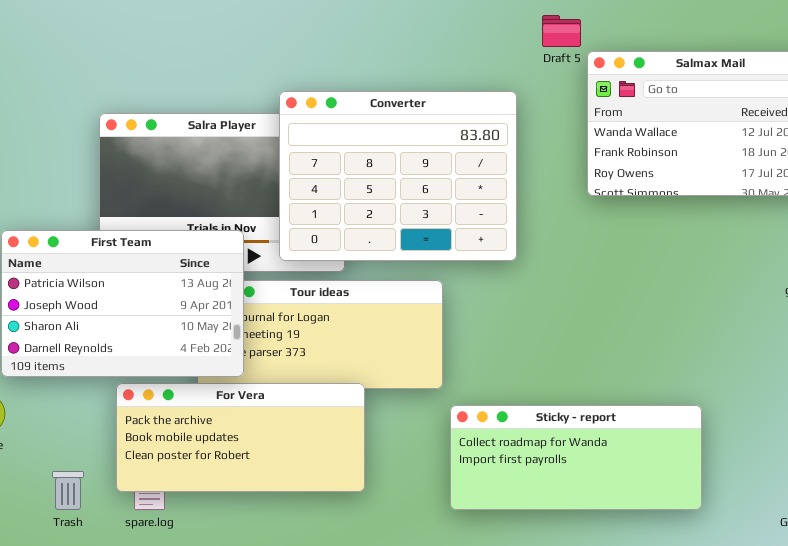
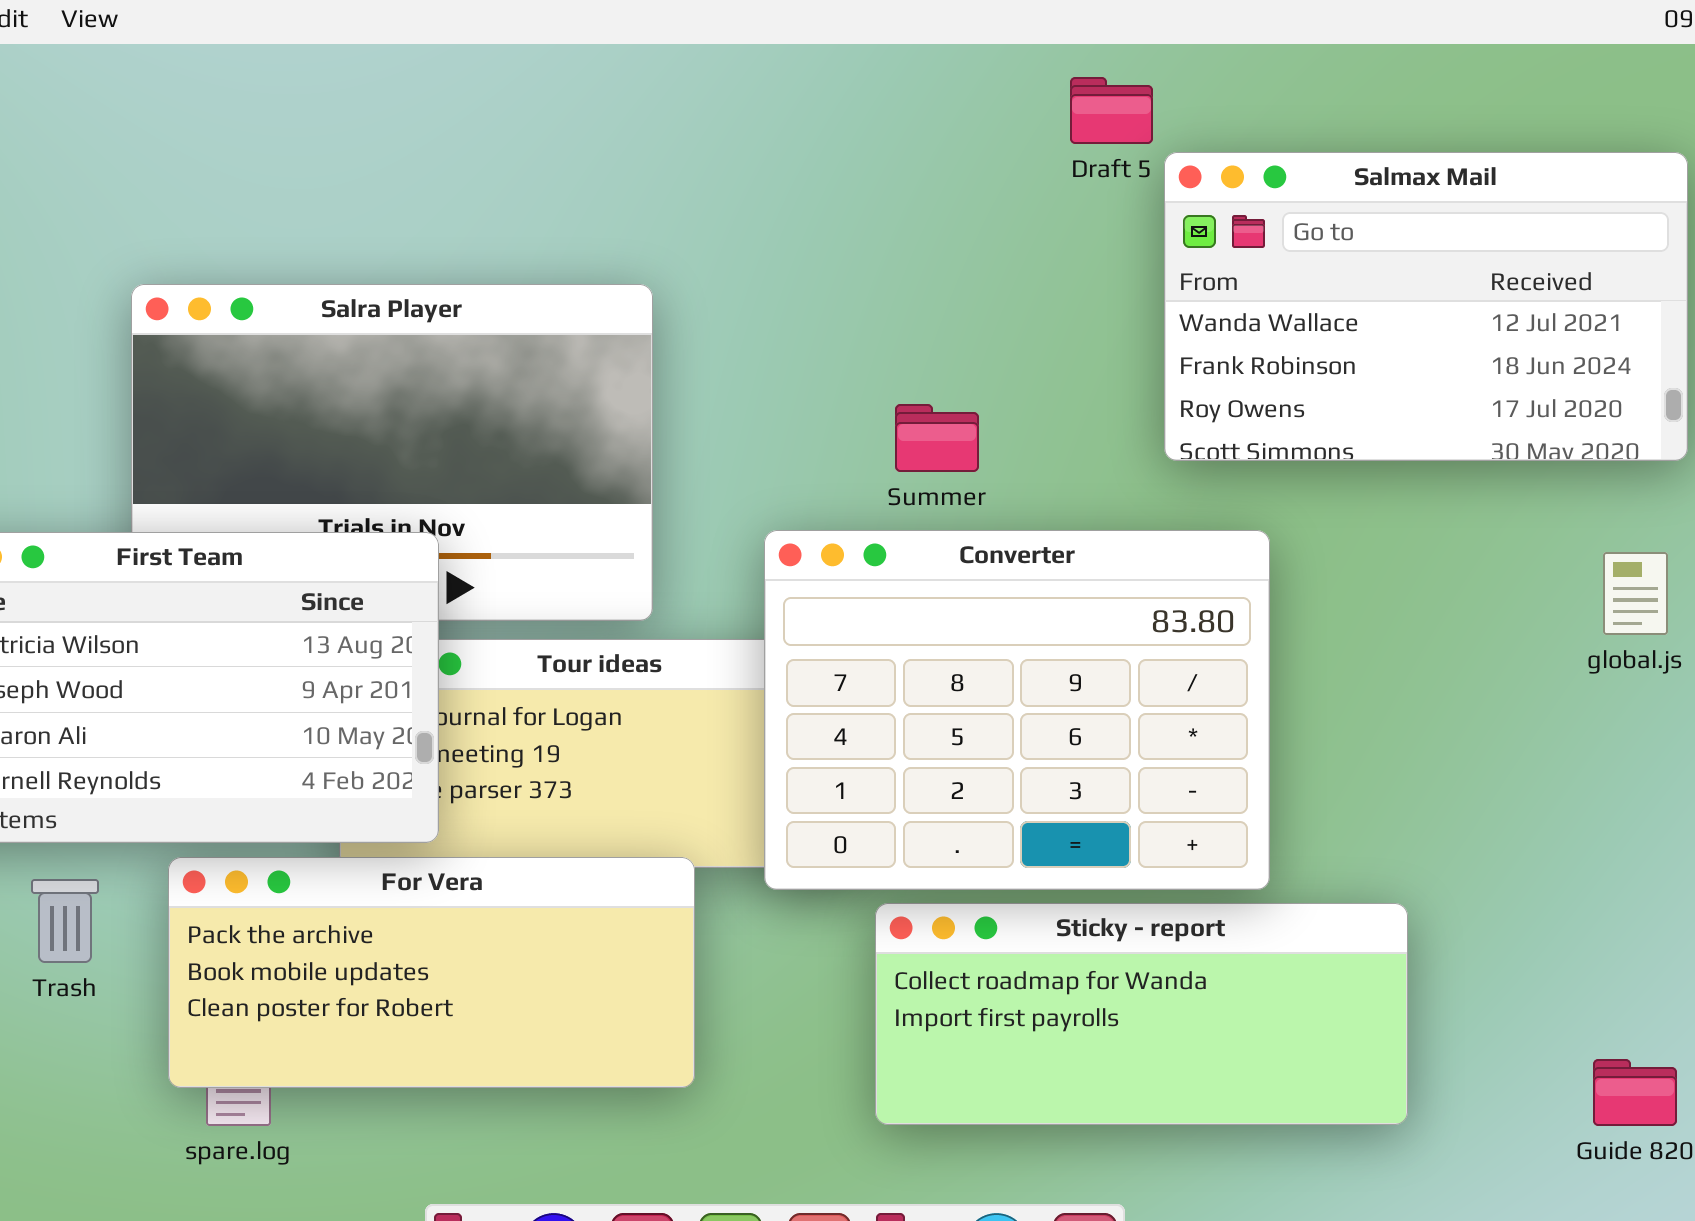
Converter: [279,91,517,261] -> [764,530,1270,890], moved
Trash: [52,471,84,510] -> [31,879,99,963], moved

